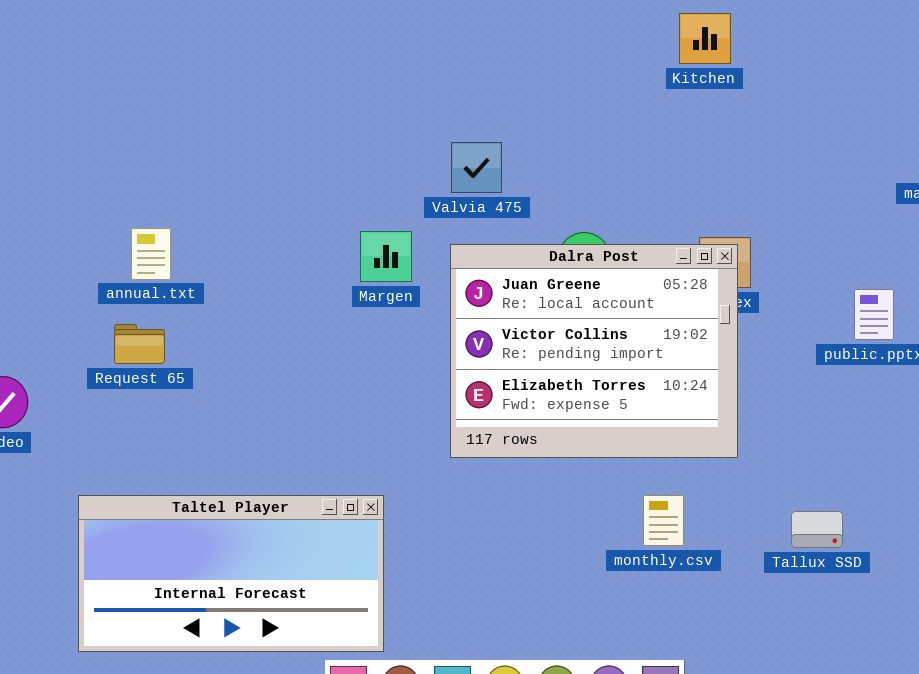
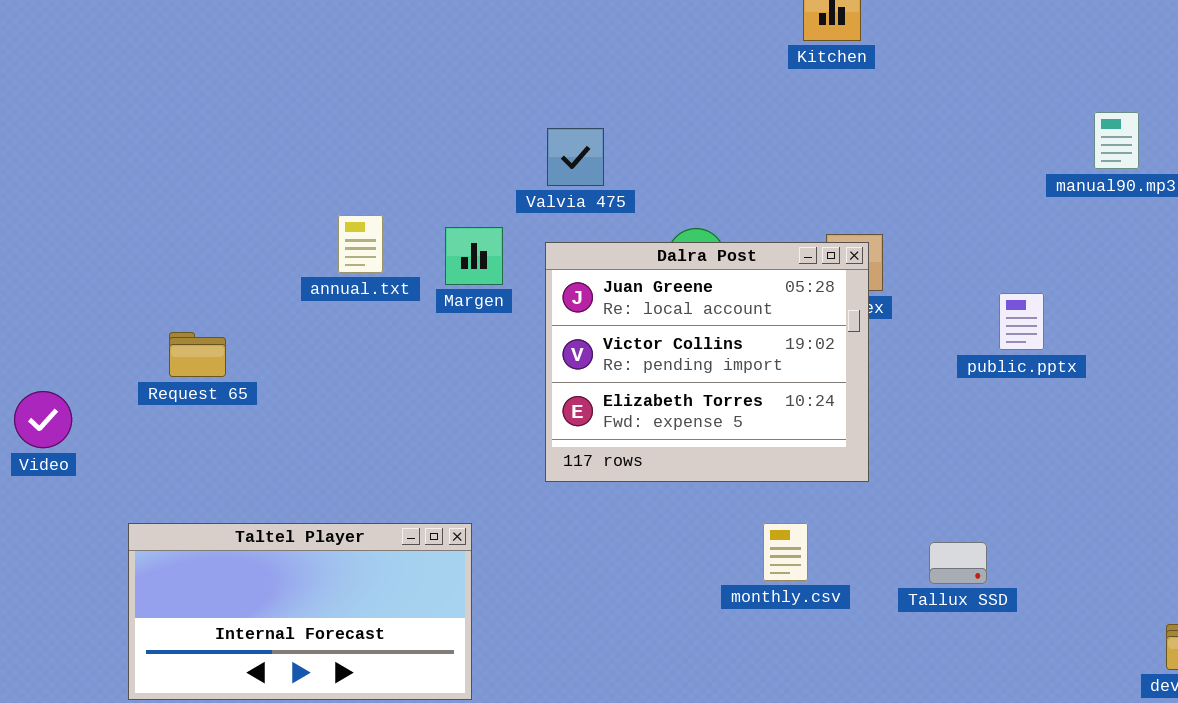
annual.txt: [131,228,171,280] -> [338,215,383,273], moved

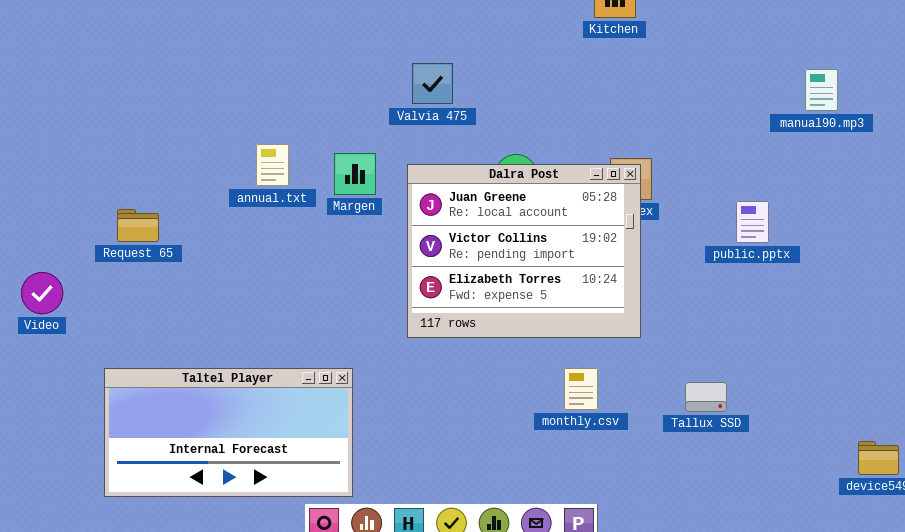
Valvia 475: [547,128,604,186] -> [412,63,453,104], moved
Request 65: [169,332,226,377] -> [117,209,159,242], moved

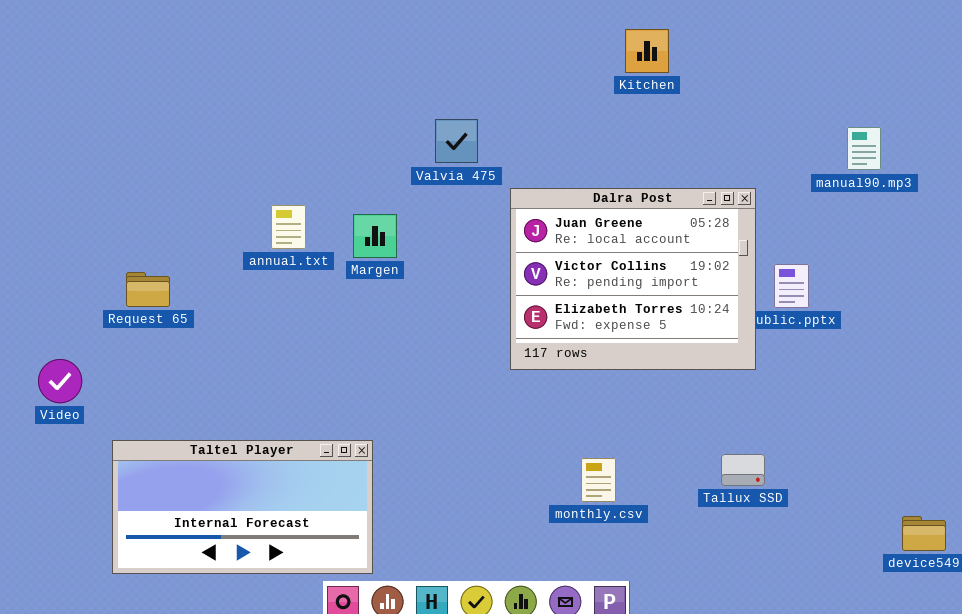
Dalra Post: [407,164,641,338] -> [510,188,756,370], moved
Video: [21,272,63,314] -> [38,359,82,403], moved
monthly.csv: [564,368,598,410] -> [581,458,616,502], moved

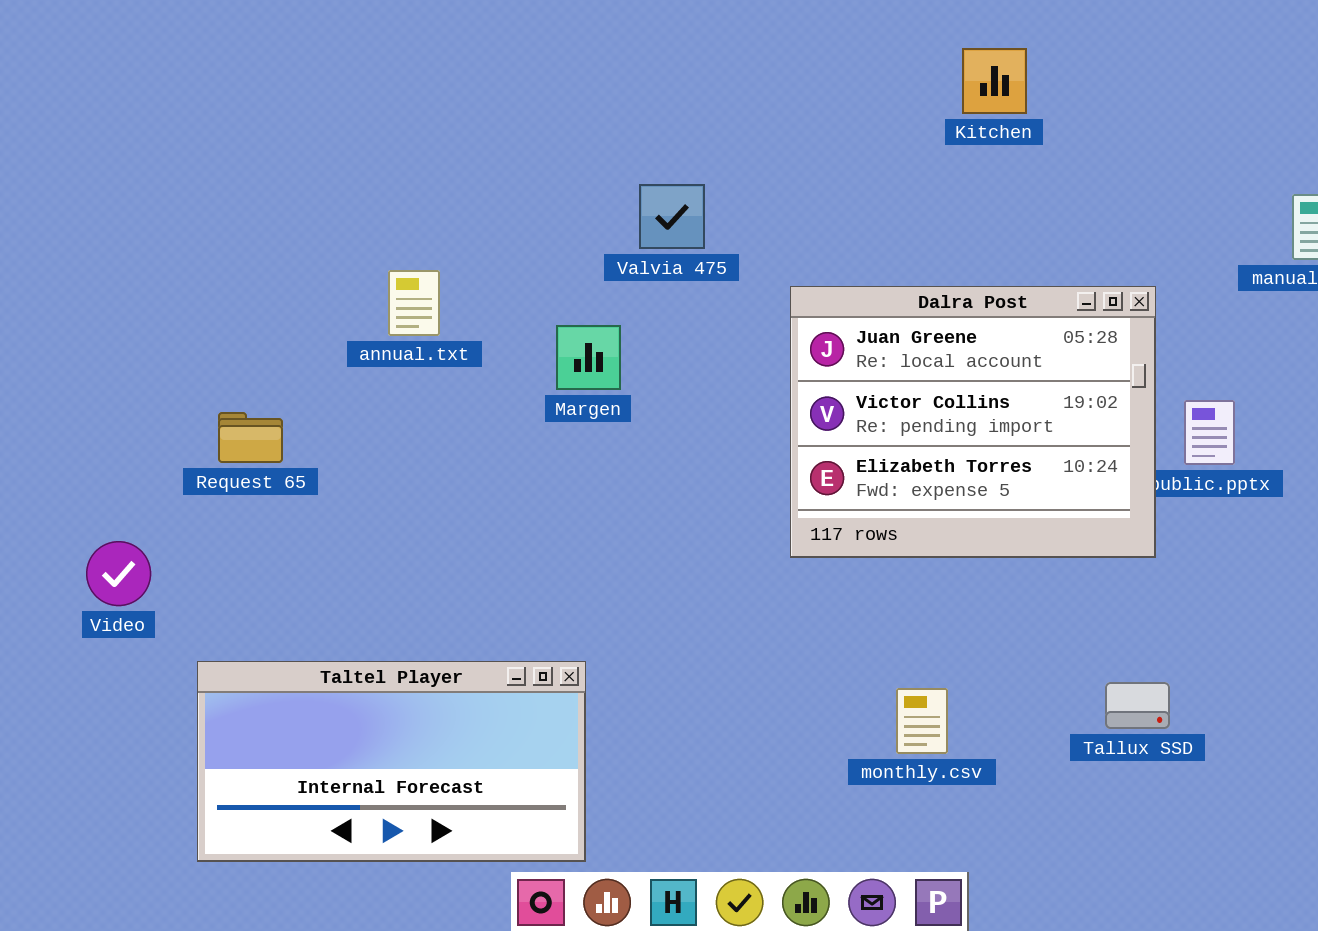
Valvia 475: [435,119,478,163] -> [639,184,705,249], moved
annual.txt: [271,205,306,249] -> [388,270,440,336], moved

